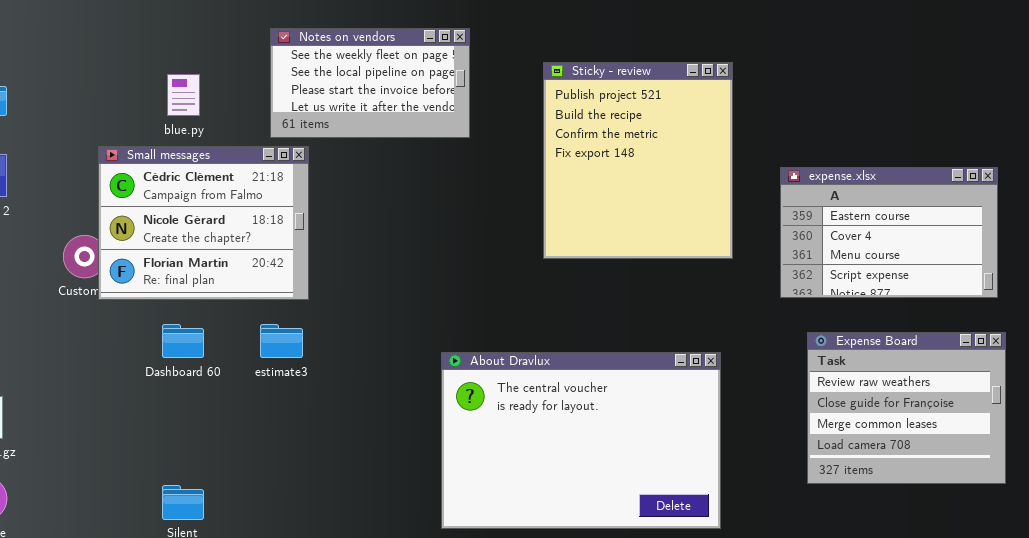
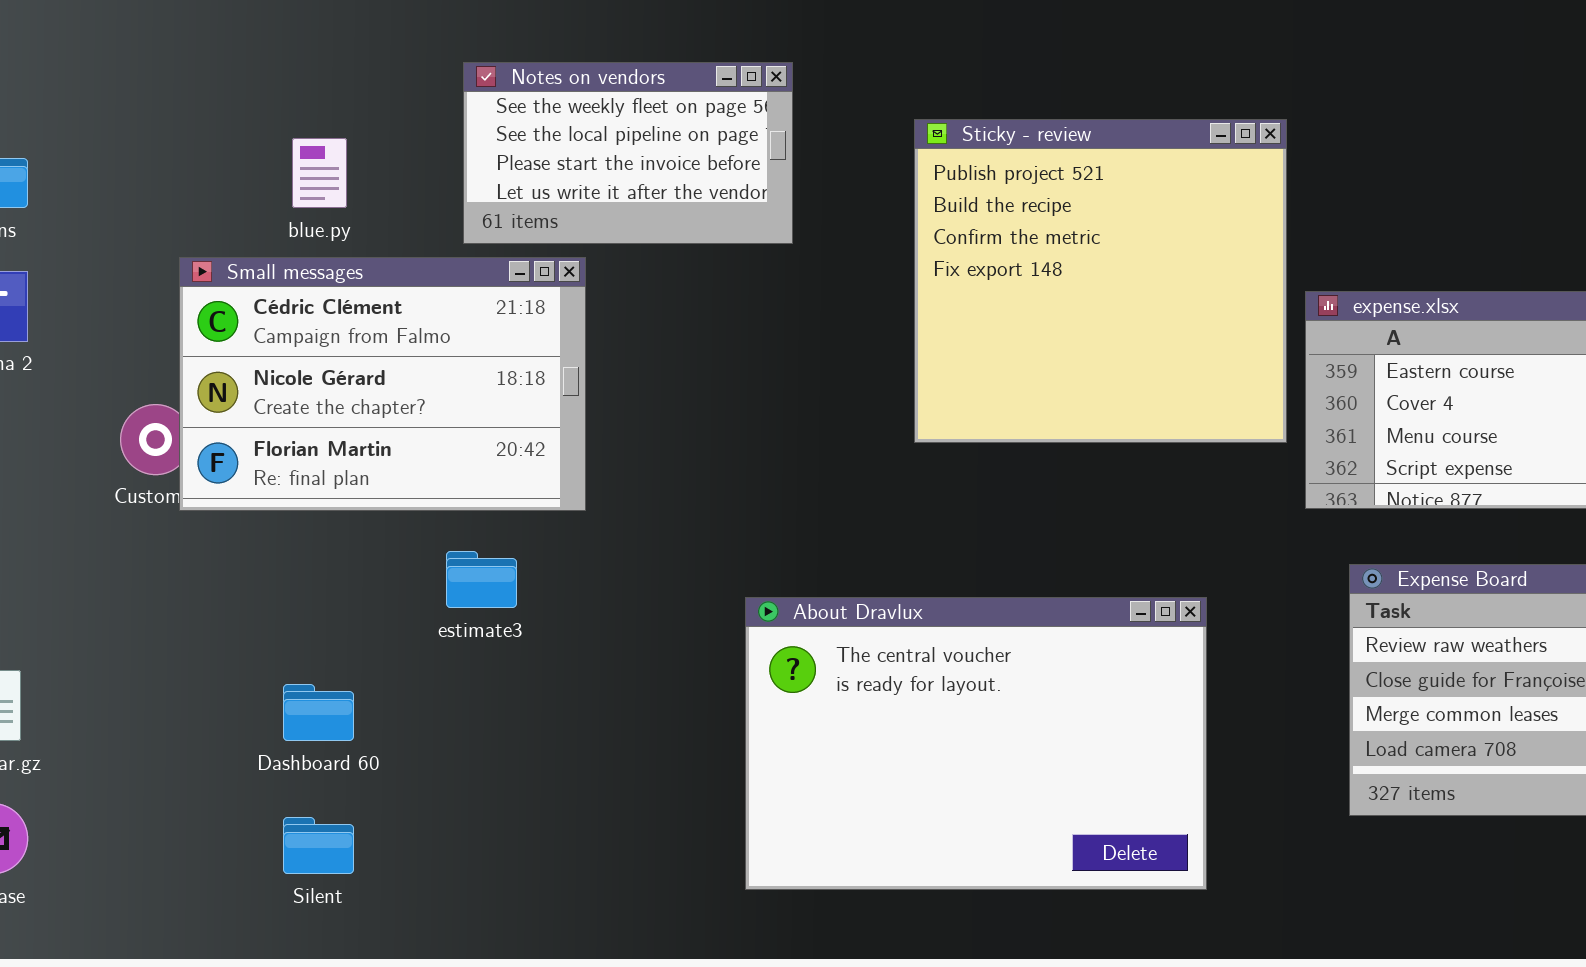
Sticky - review: [543,62,733,259] -> [914,119,1287,443], resized
Small messages: [98,146,309,300] -> [179,257,586,511], resized
Dashboard 60: [162,324,204,358] -> [283,684,354,741], moved

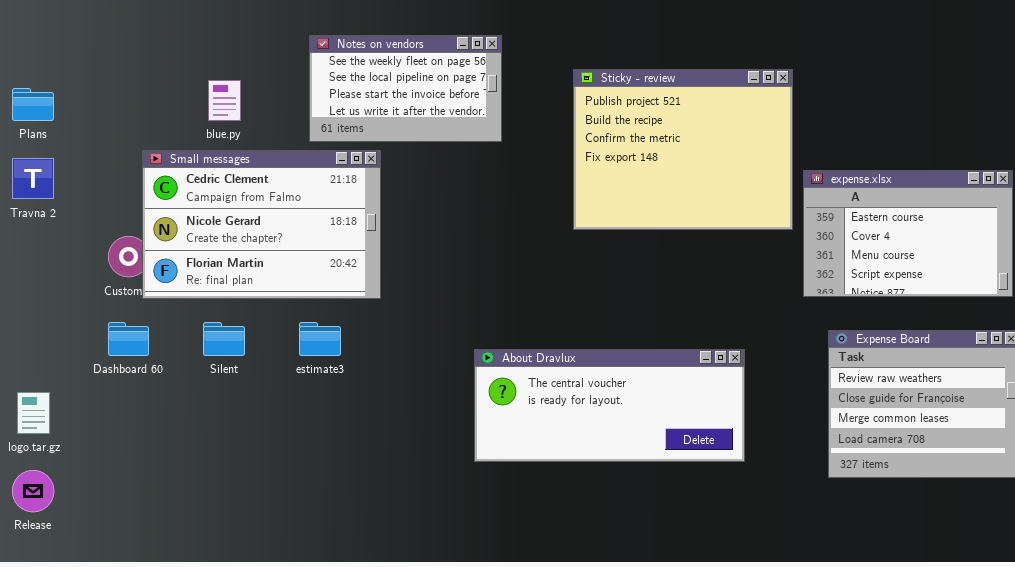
Sticky - review: [914,119,1287,443] -> [573,69,793,230], resized
About Dravlux: [745,597,1207,890] -> [474,349,745,462], resized
Dashboard 60: [283,684,354,741] -> [108,322,149,356], moved
Silent: [283,817,354,874] -> [203,322,245,356], moved

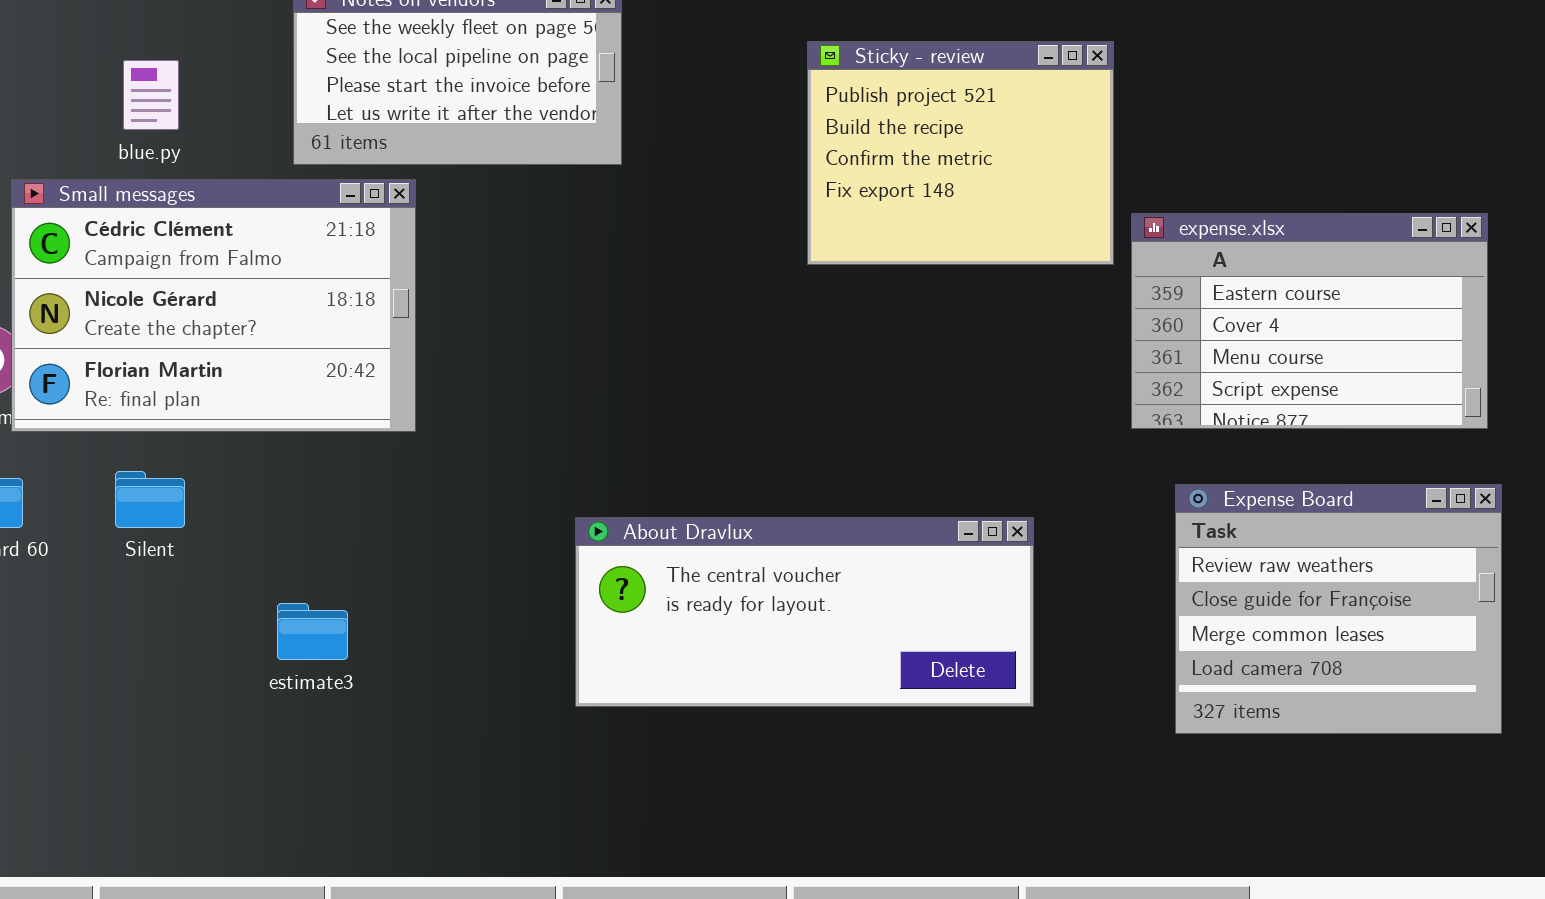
Sticky - review: [573,69,793,230] -> [807,41,1114,265], resized
estimate3: [299,322,341,356] -> [277,603,348,660], moved

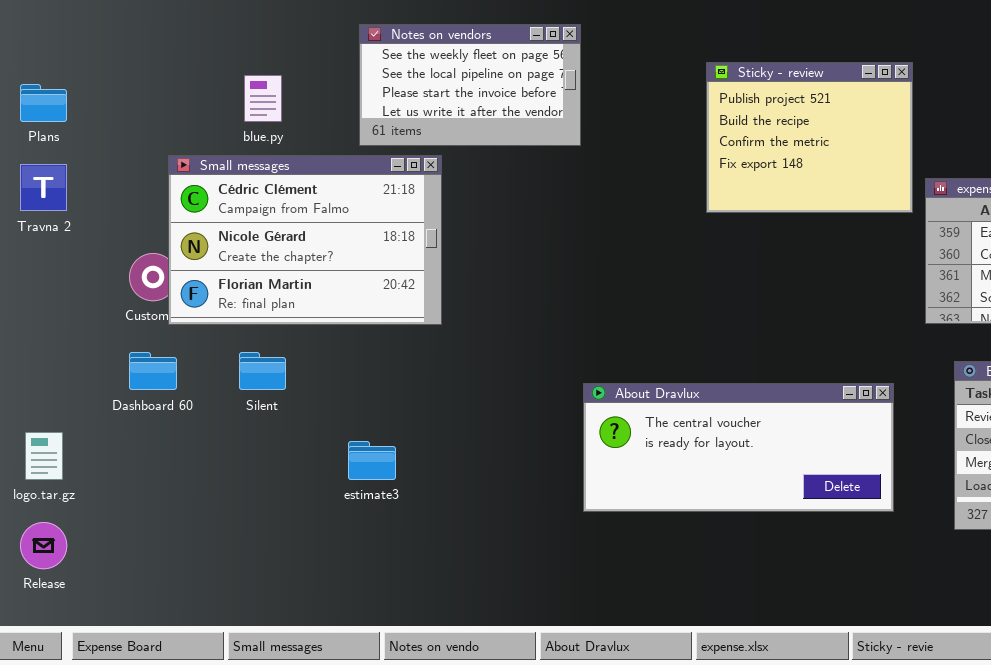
About Dravlux: [575,517,1034,707] -> [583,383,894,512], moved

